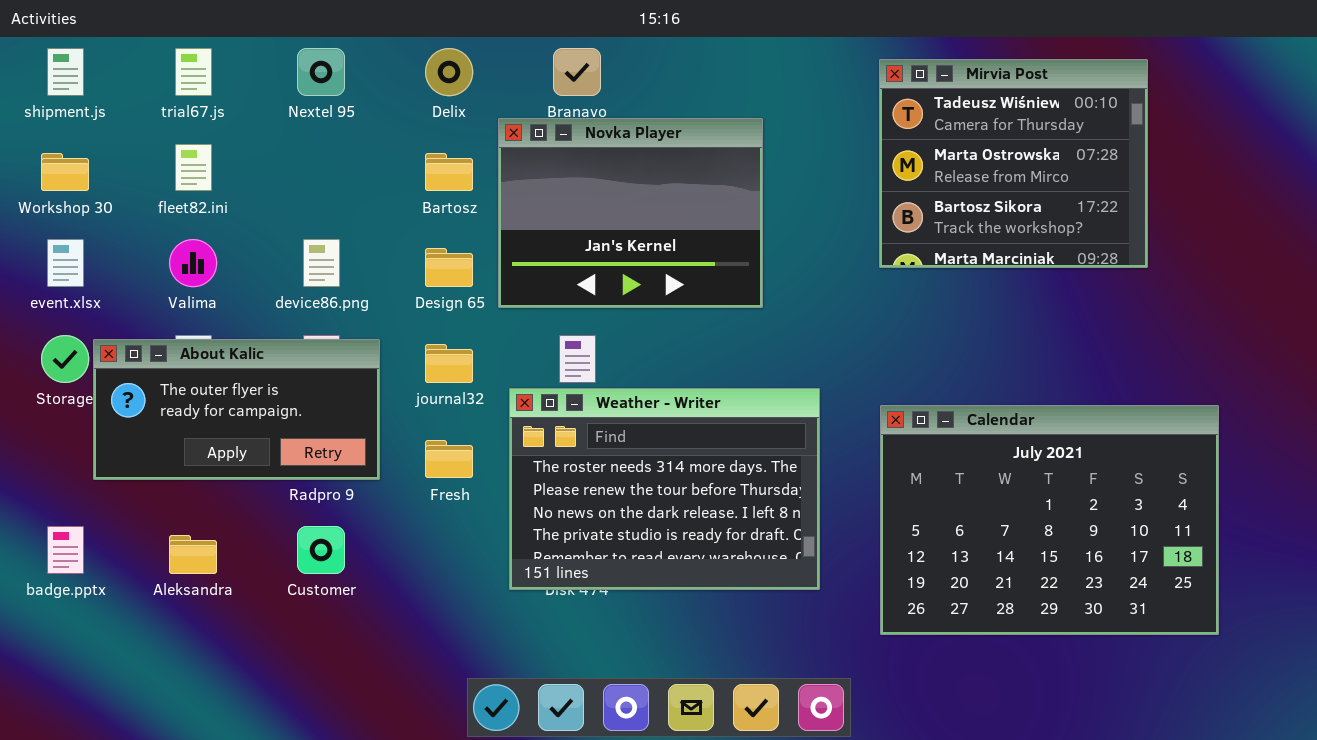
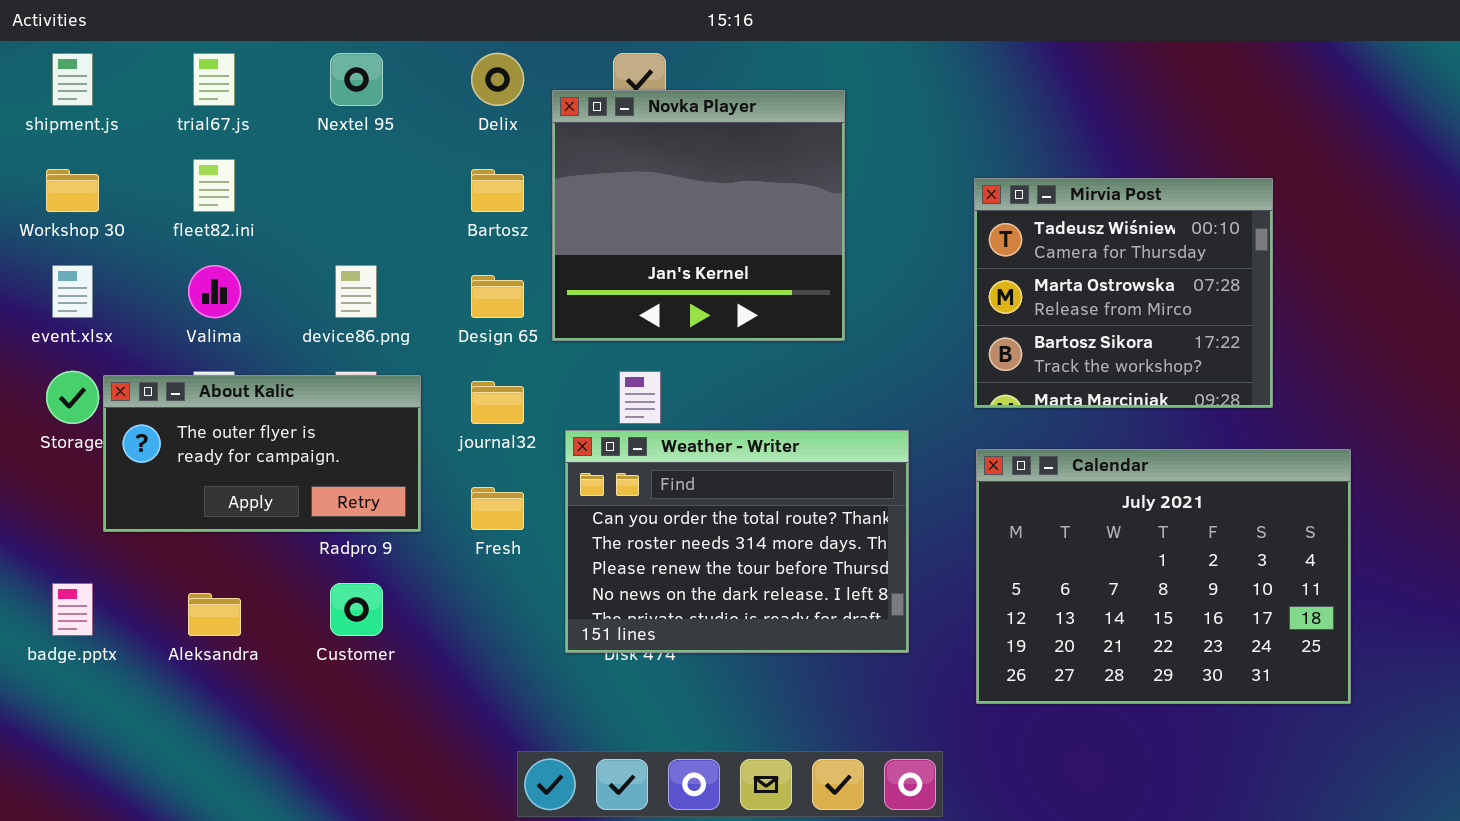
Mirvia Post: [879,59,1148,268] -> [974,178,1273,408], moved
Novka Player: [498,118,763,308] -> [552,90,845,341], resized
Weather - Writer: [509,388,820,590] -> [565,430,909,653], scrolled up 1 row

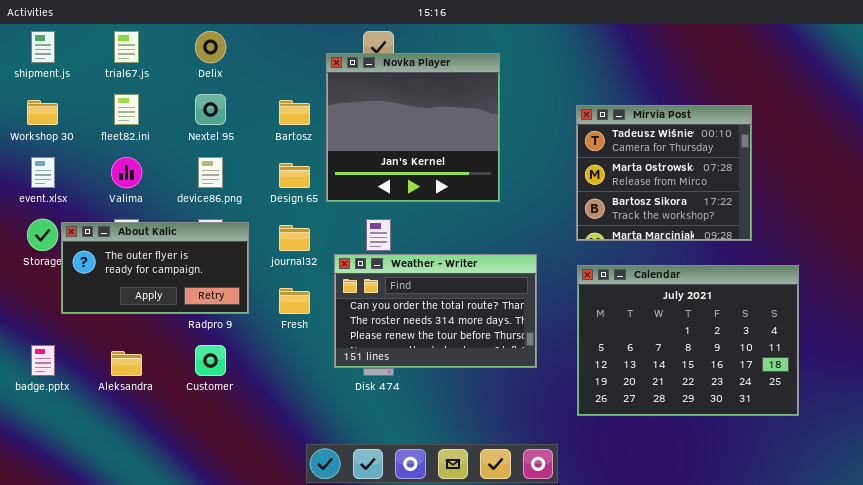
Nextel 95: [330,53,383,106] -> [195,94,226,125], moved
Delix: [471,53,524,106] -> [195,31,226,63], moved
Weather - Writer: [565,430,909,653] -> [334,254,537,368], resized

